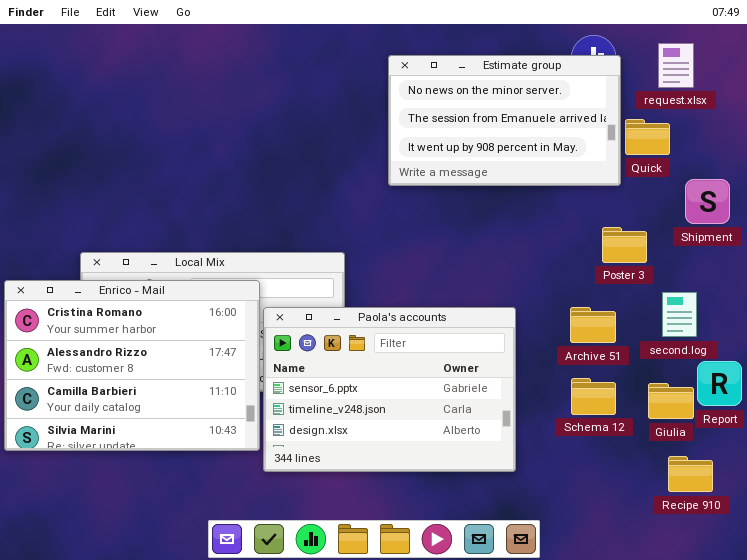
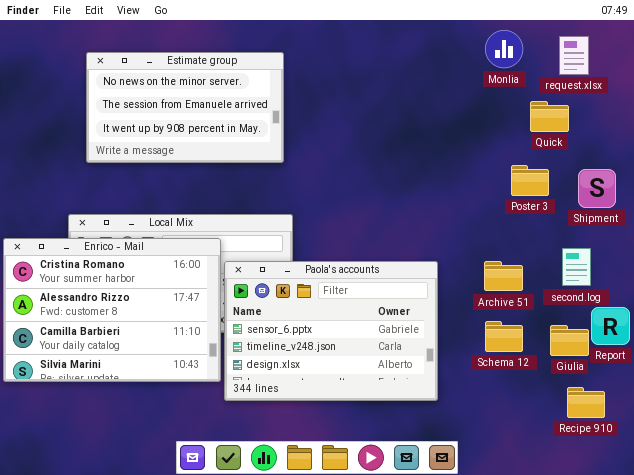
Estimate group: [388,55,621,186] -> [86,52,284,163], moved
Shipment: [685,179,730,224] -> [578,169,616,208], moved
Poster 3: [602,227,647,263] -> [511,165,549,196], moved

